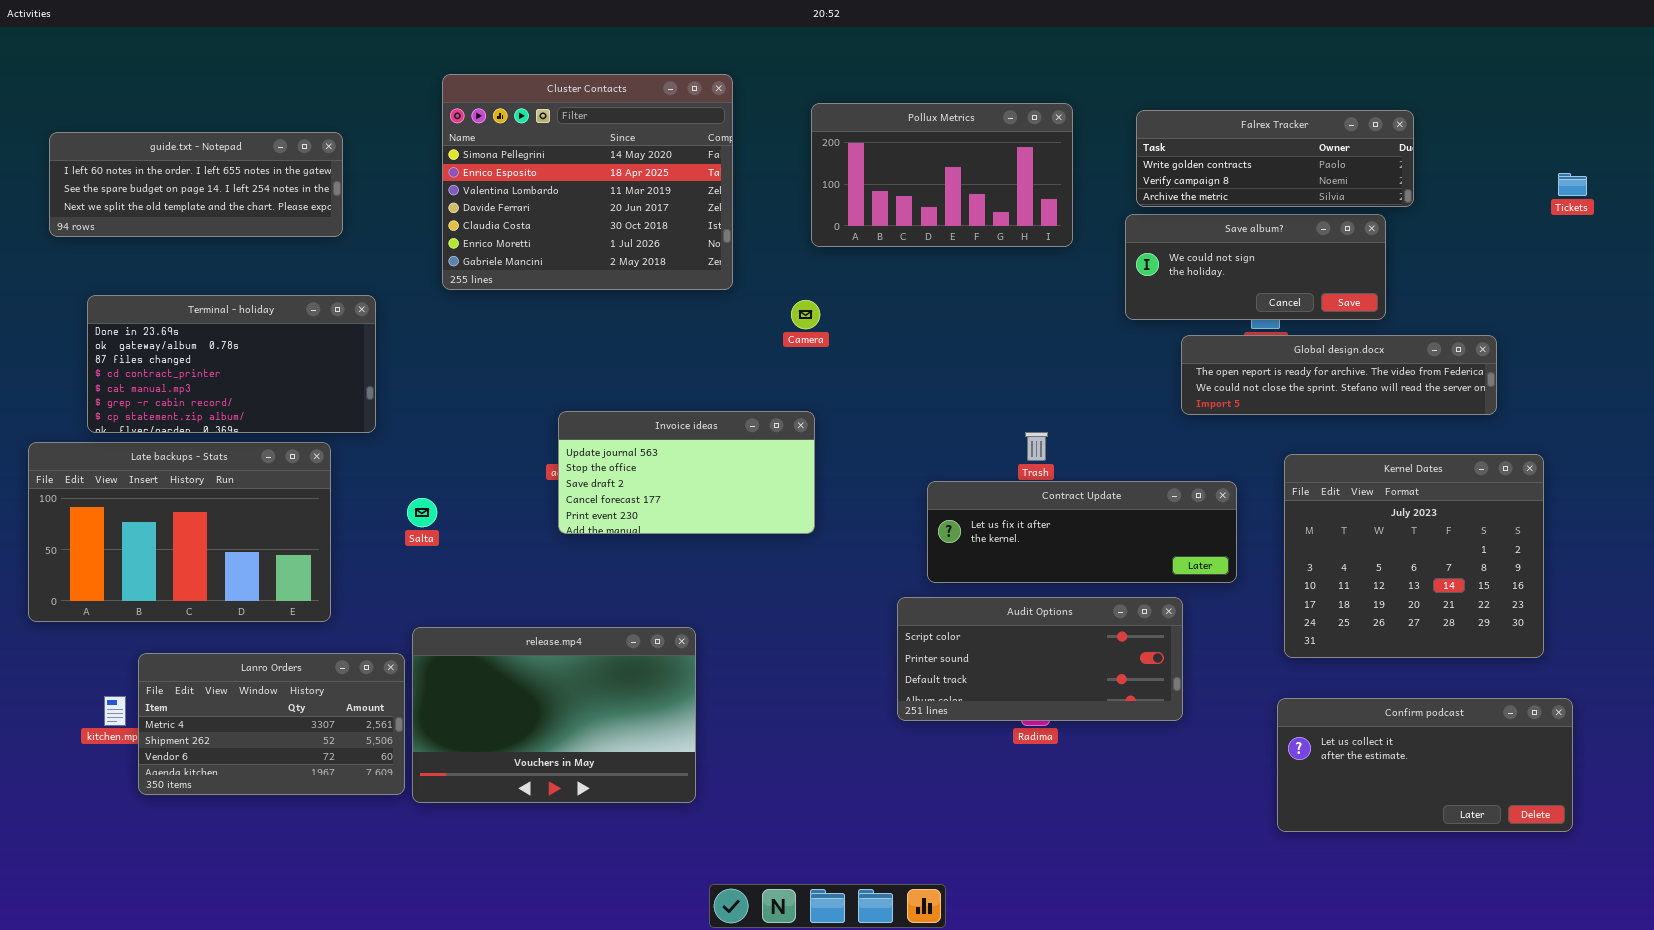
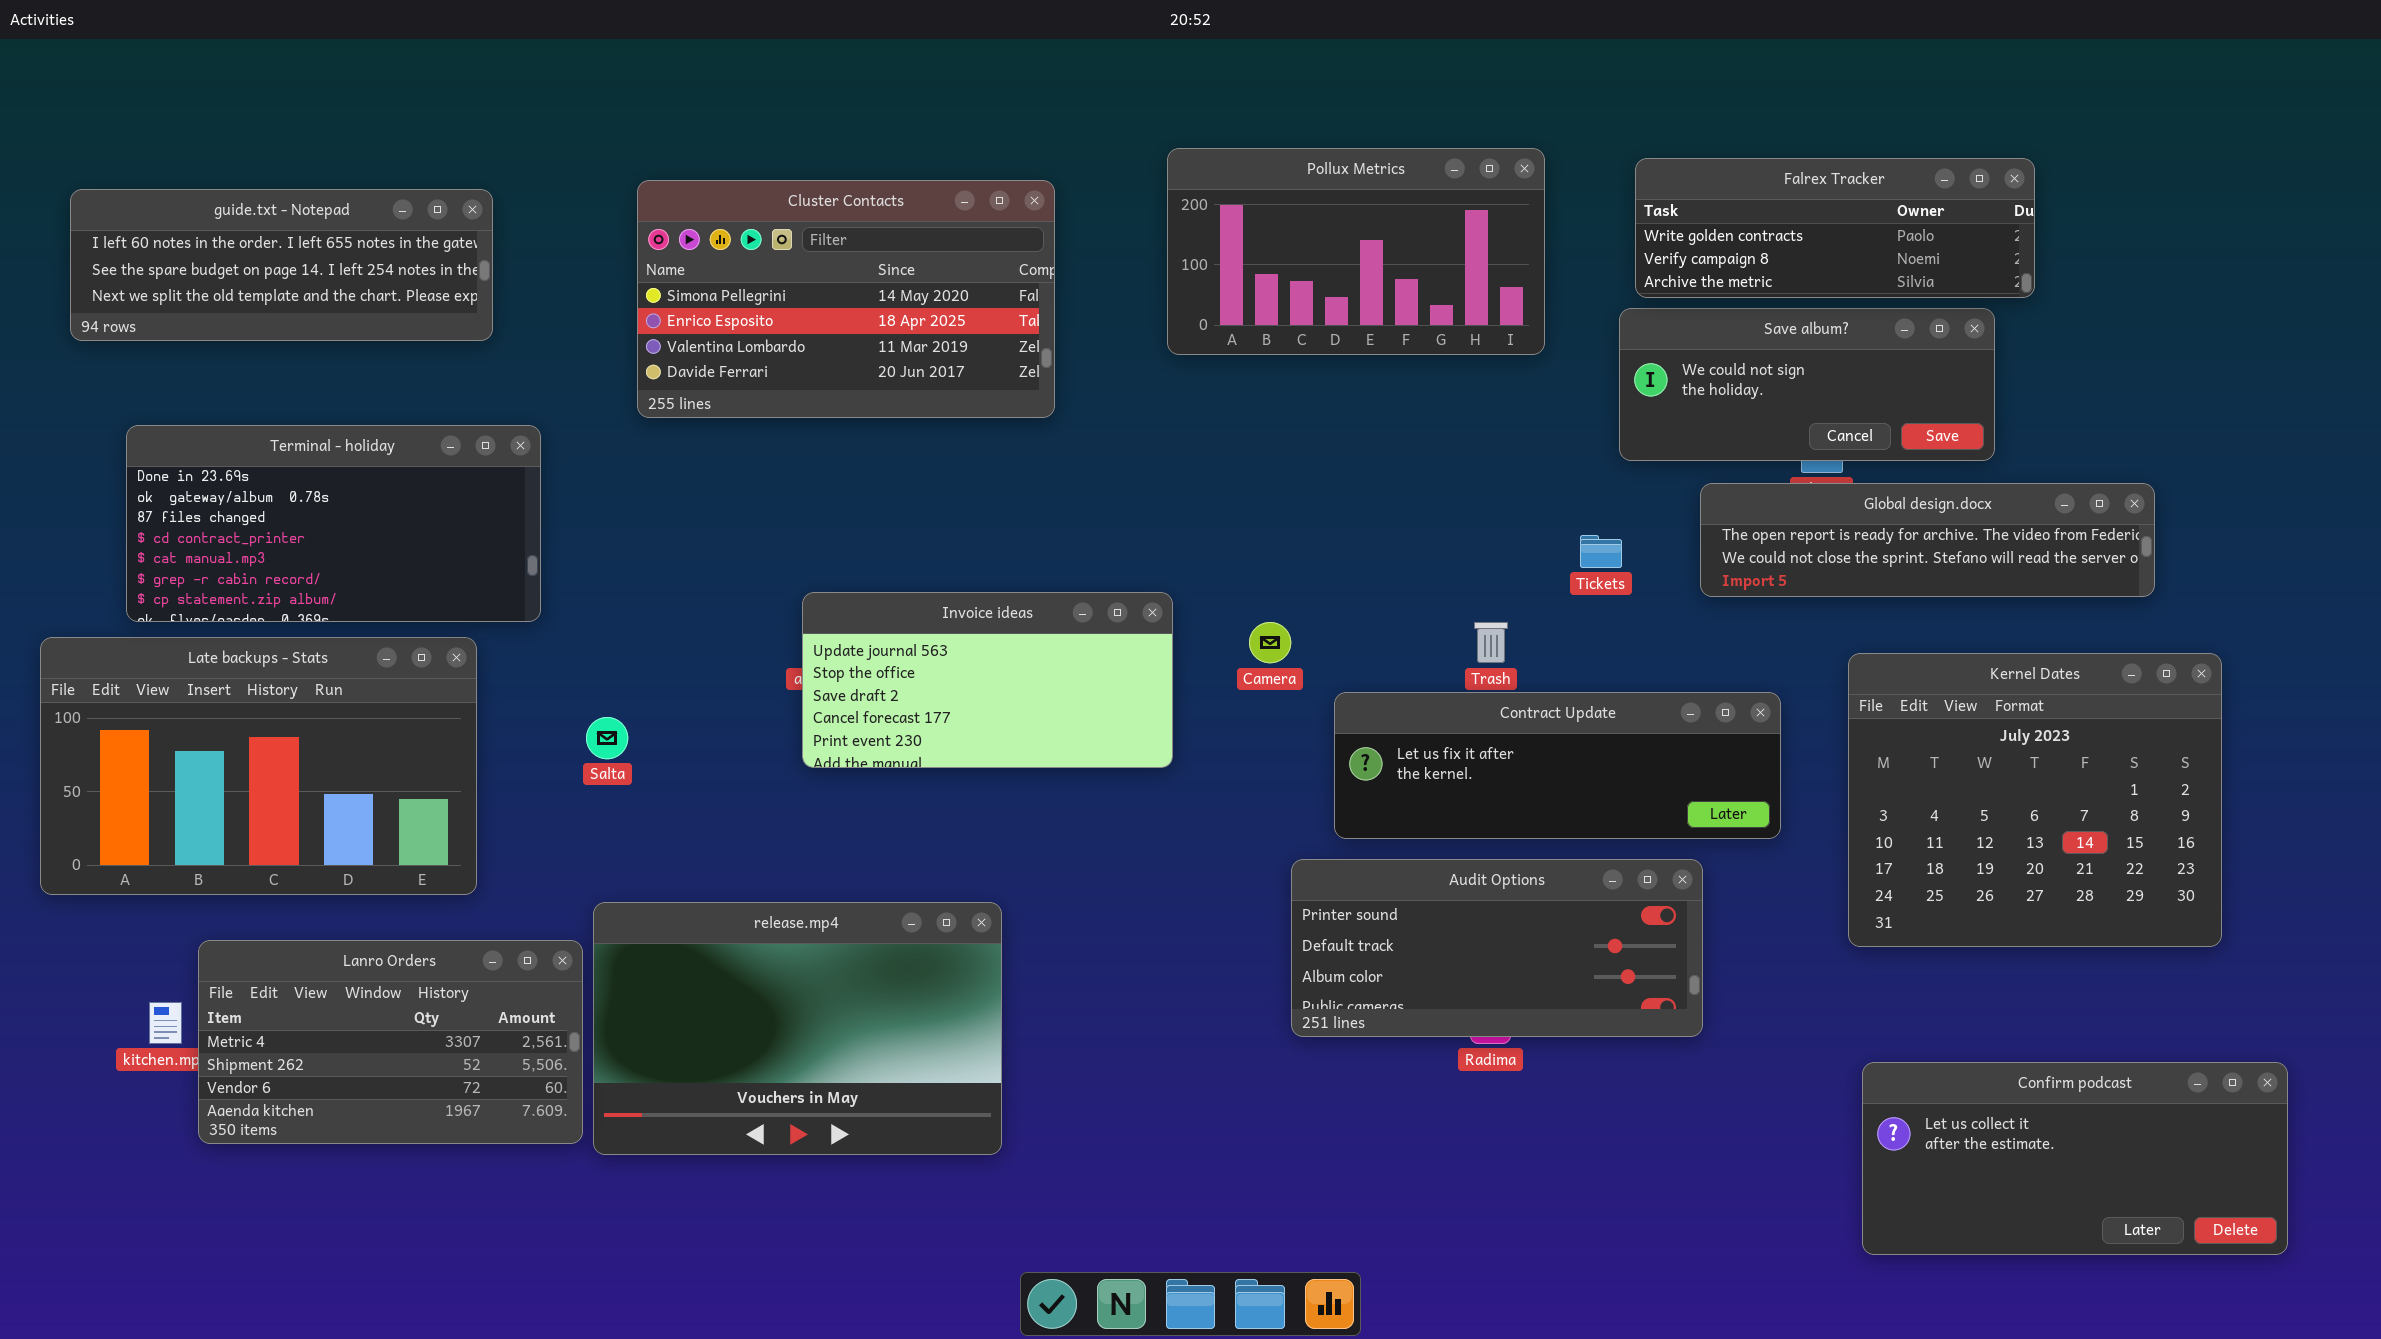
Cluster Contacts: [442,74,733,290] -> [637,180,1055,418], resized
Tickets: [1558,173,1587,196] -> [1580,535,1622,568], moved
Camera: [791,300,820,329] -> [1249,622,1291,663], moved
Audit Options: [897,597,1183,721] -> [1291,859,1703,1037], scrolled down 1 row
Confirm podcast: [1277,698,1573,832] -> [1862,1062,2288,1255], moved

